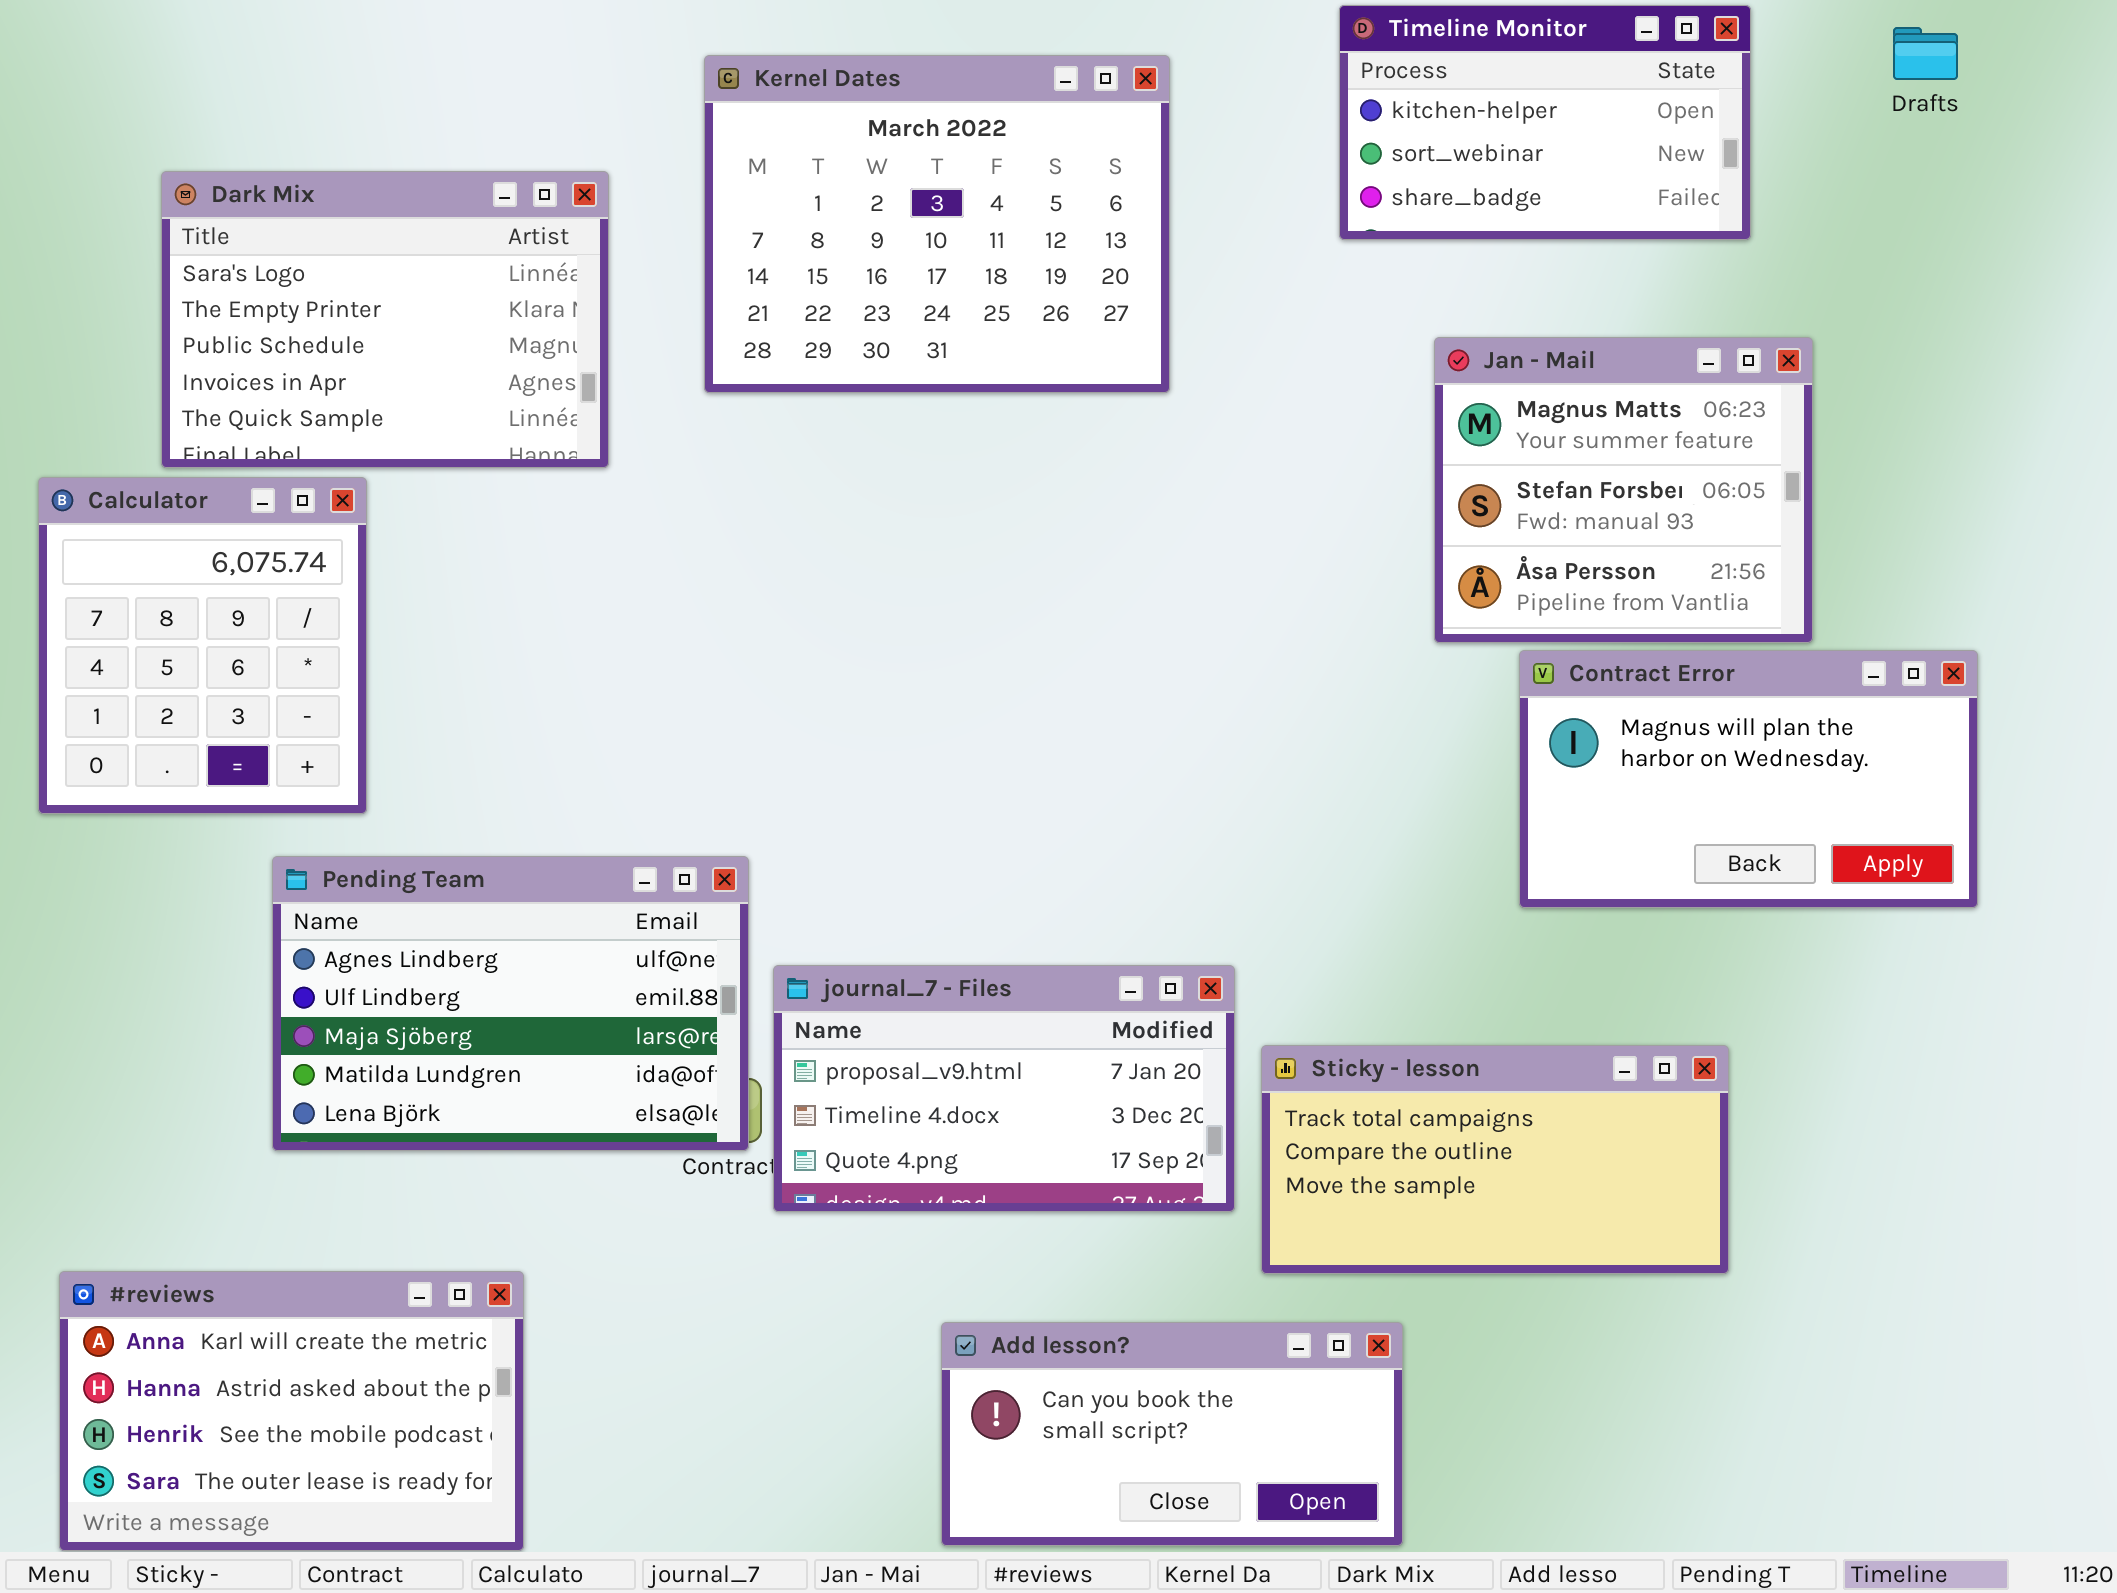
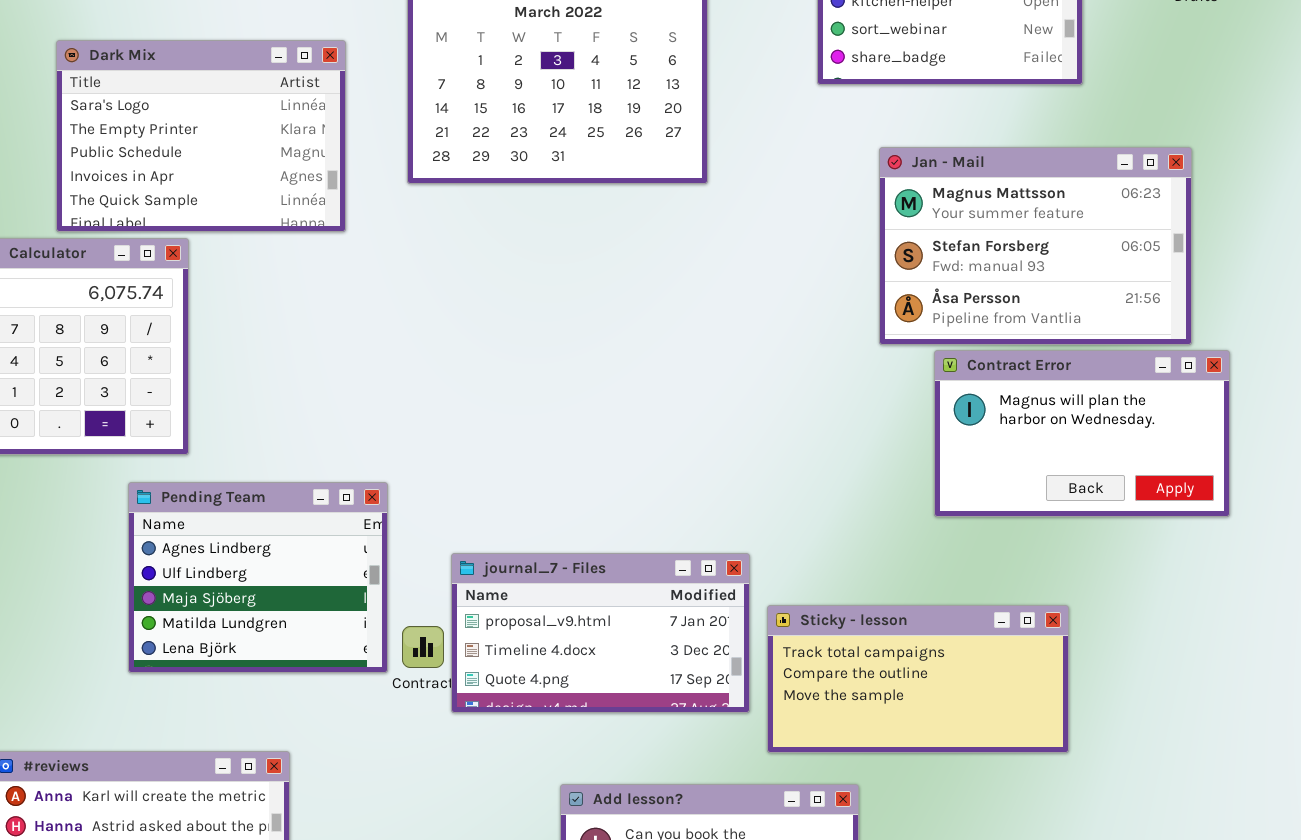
Jan - Mail: [1434,337,1813,643] -> [879,147,1192,345], resized
Pending Team: [272,856,749,1151] -> [128,482,388,673], resized

